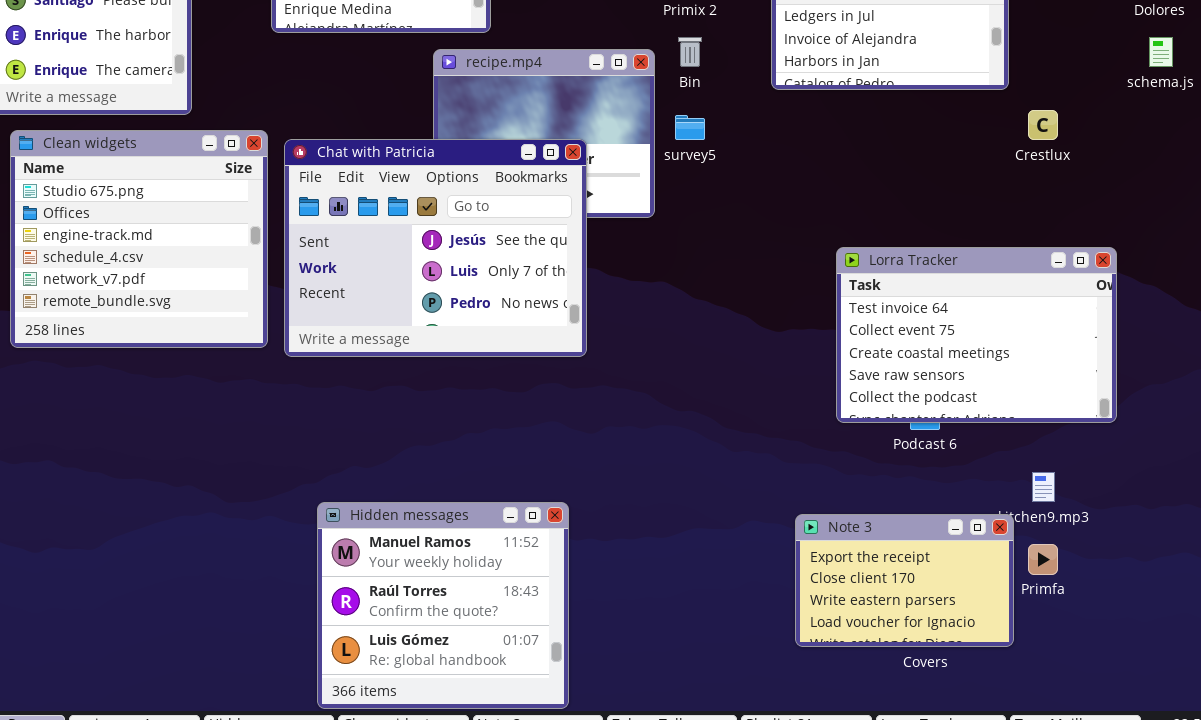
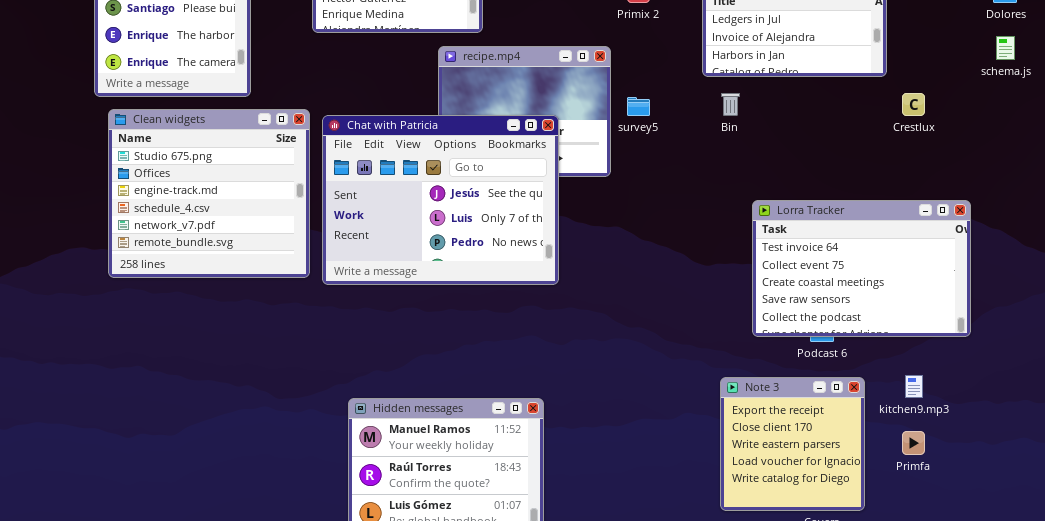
Bin: [678,37,702,67] -> [721,93,740,116], moved
Note 3: [795,514,1014,647] -> [720,377,865,511], resized

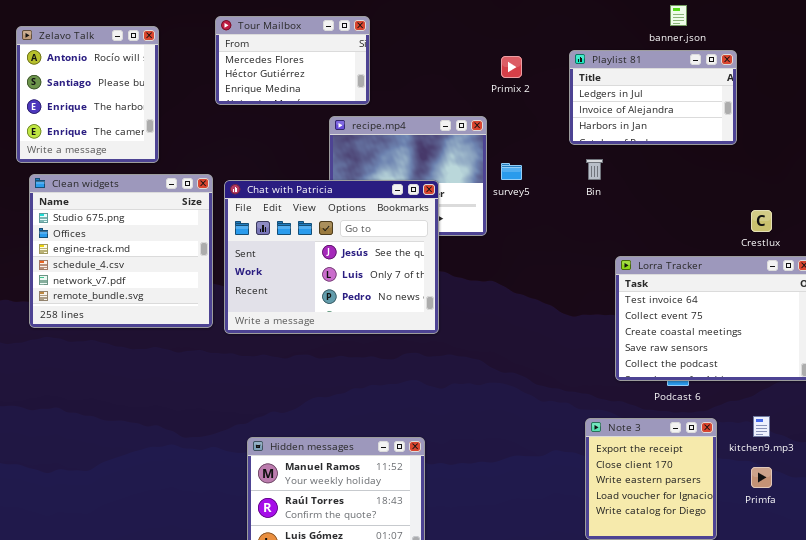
Crestlux: [902,93,925,116] -> [751,210,772,232], moved

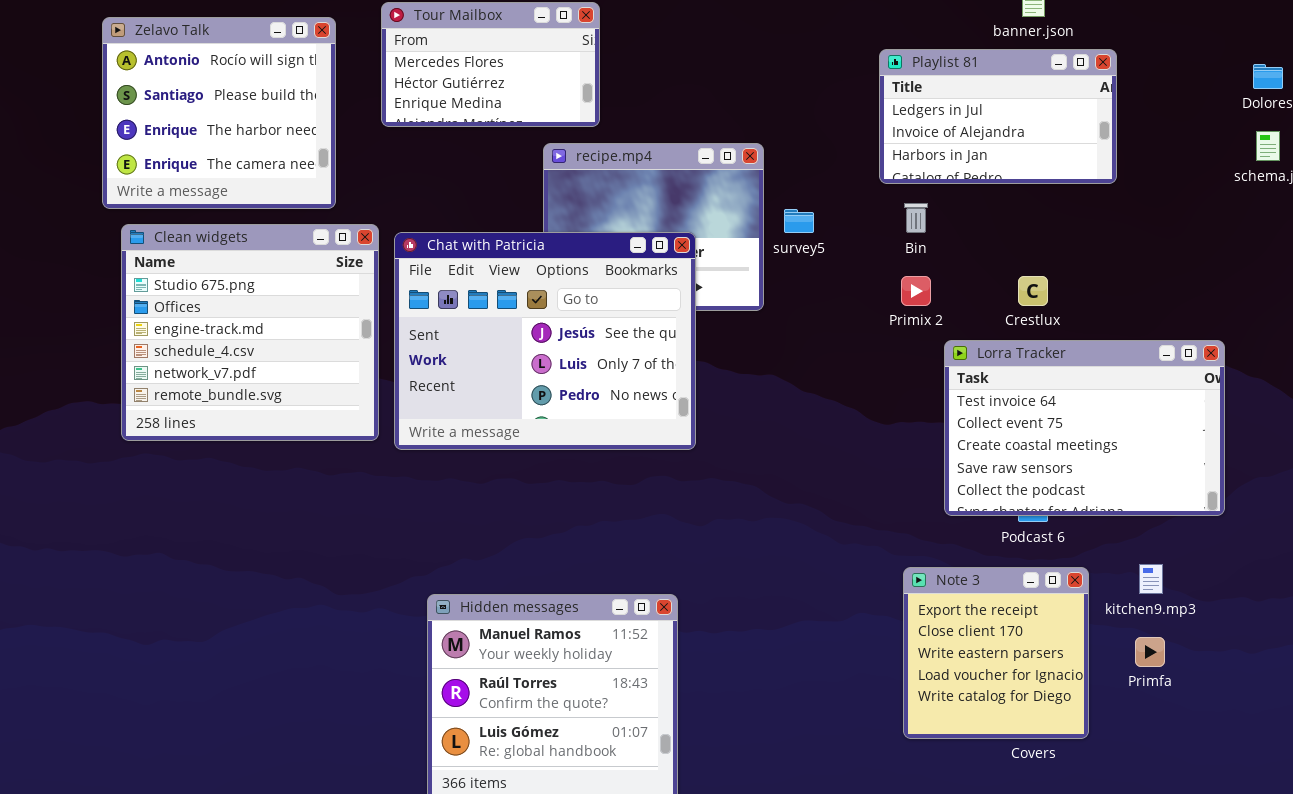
Zelavo Talk: [16,26,159,163] -> [102,17,336,209], resized
Primix 2: [501,56,522,78] -> [901,276,931,306], moved
Crestlux: [751,210,772,232] -> [1018,276,1048,306], moved

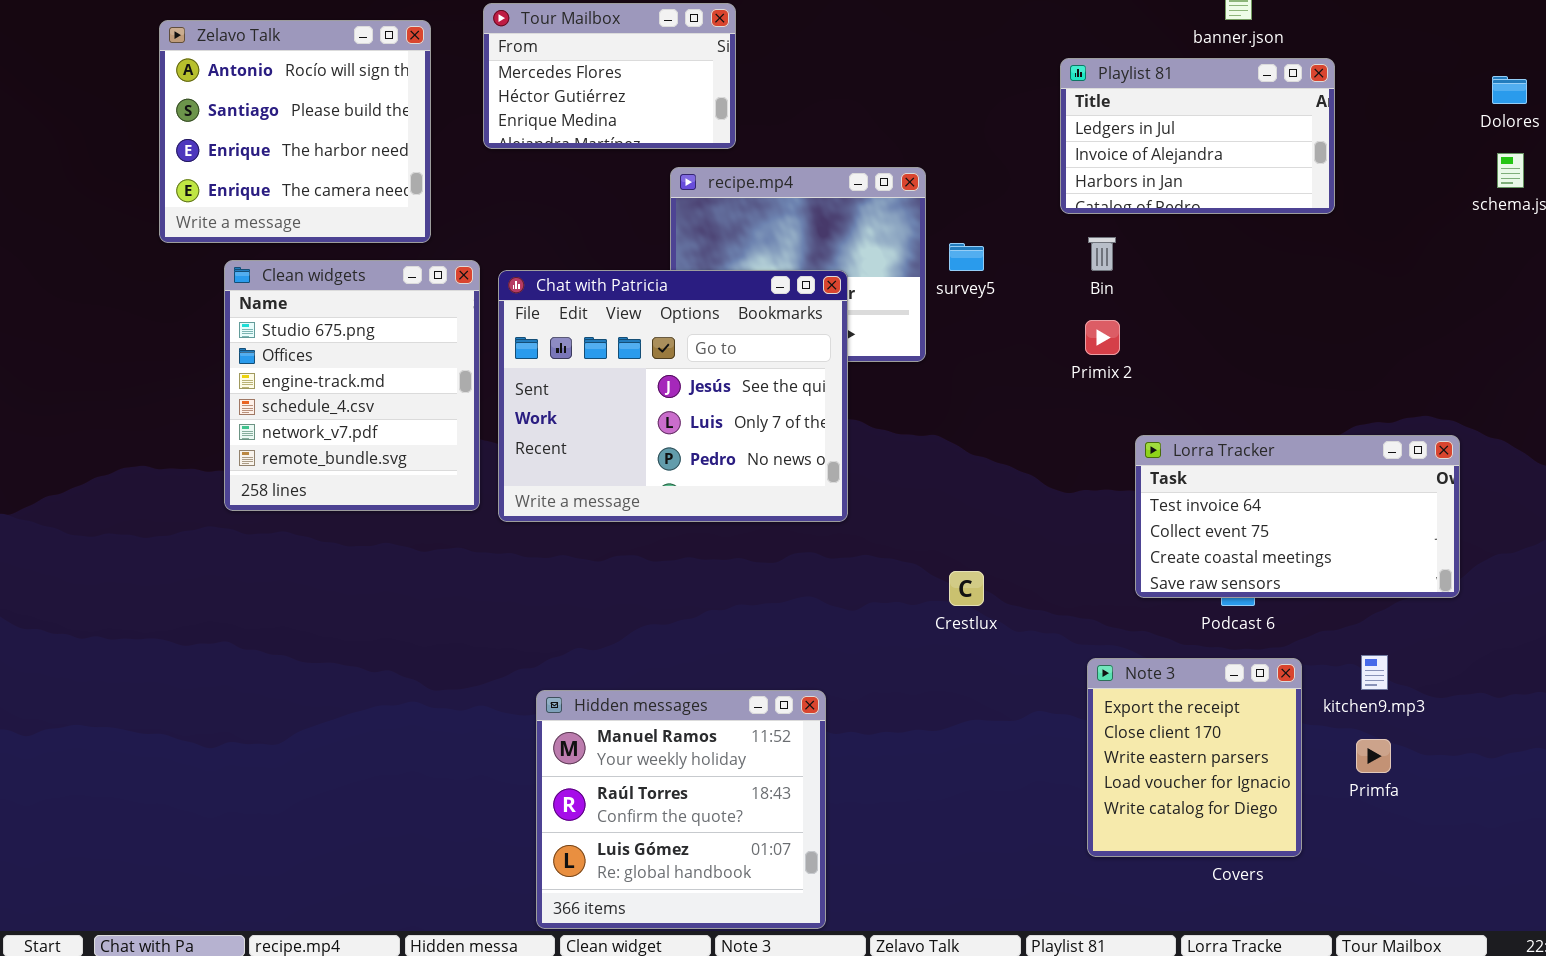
Clean widgets: [121,224,379,441] -> [224,260,480,511], resized
Crestlux: [1018,276,1048,306] -> [949,571,984,606], moved
Lorra Tracker: [944,340,1225,516] -> [1135,435,1460,598], resized

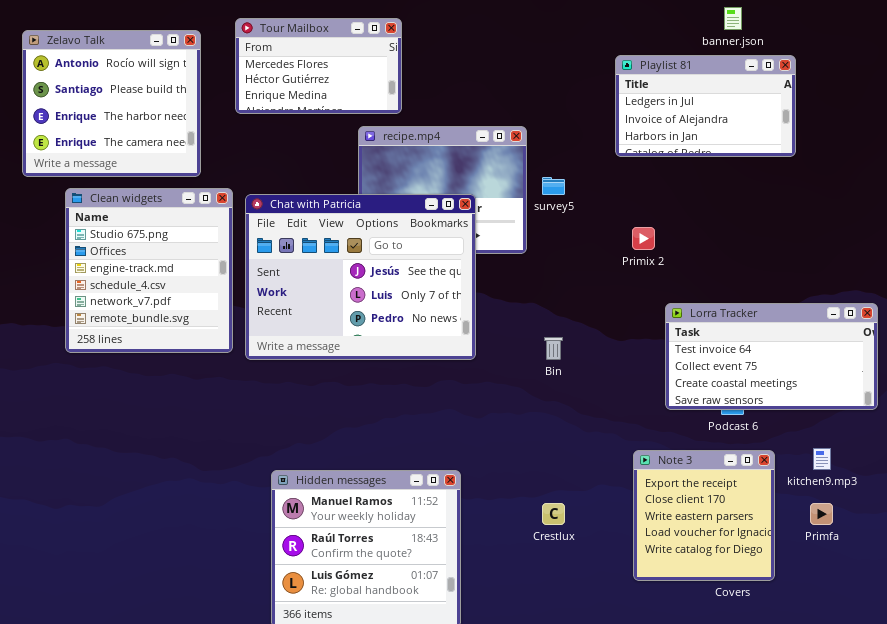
Bin: [1088,237,1116,271] -> [544,337,563,360], moved
Crestlux: [949,571,984,606] -> [542,503,565,525], moved

